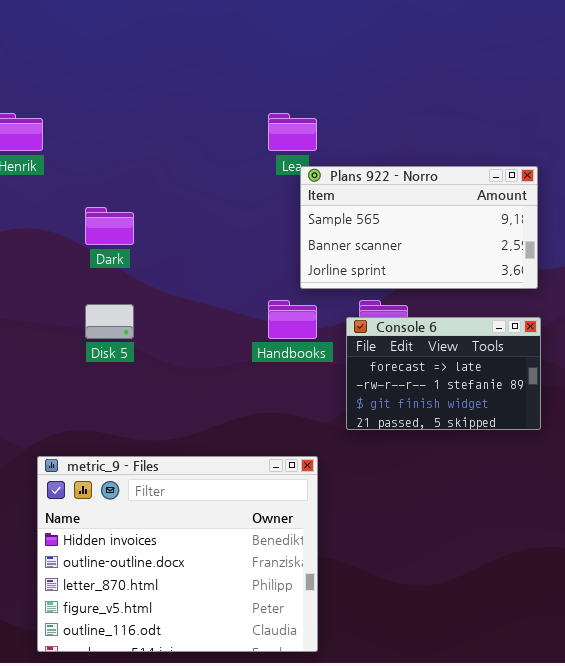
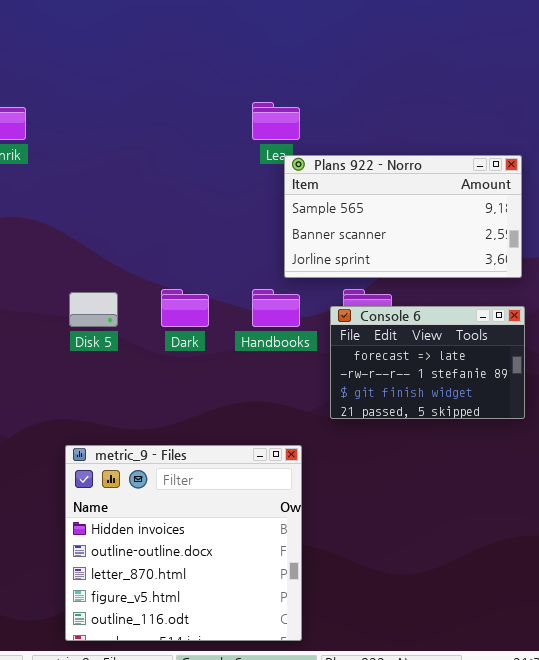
Dark: [85,207,134,245] -> [161,289,209,327], moved
metric_9 - Files: [37,456,318,652] -> [65,445,302,641], resized

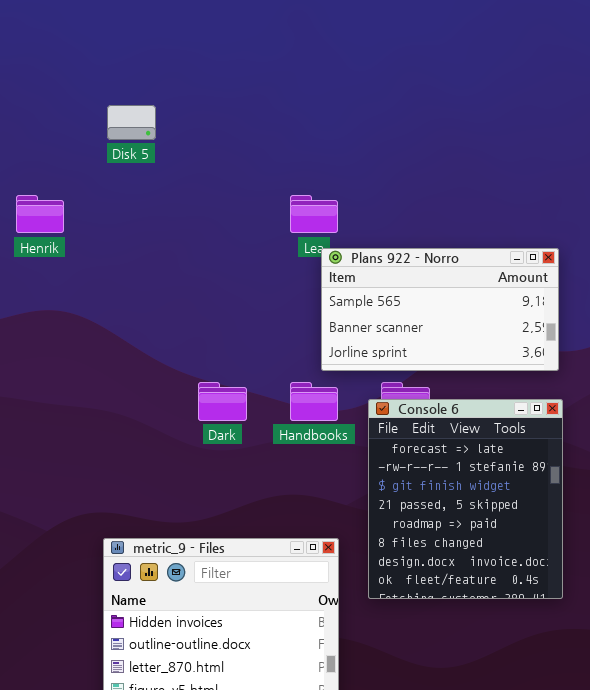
Disk 5: [69,292,118,327] -> [107,105,156,140], moved
Console 6: [330,306,525,419] -> [368,399,563,599], resized

